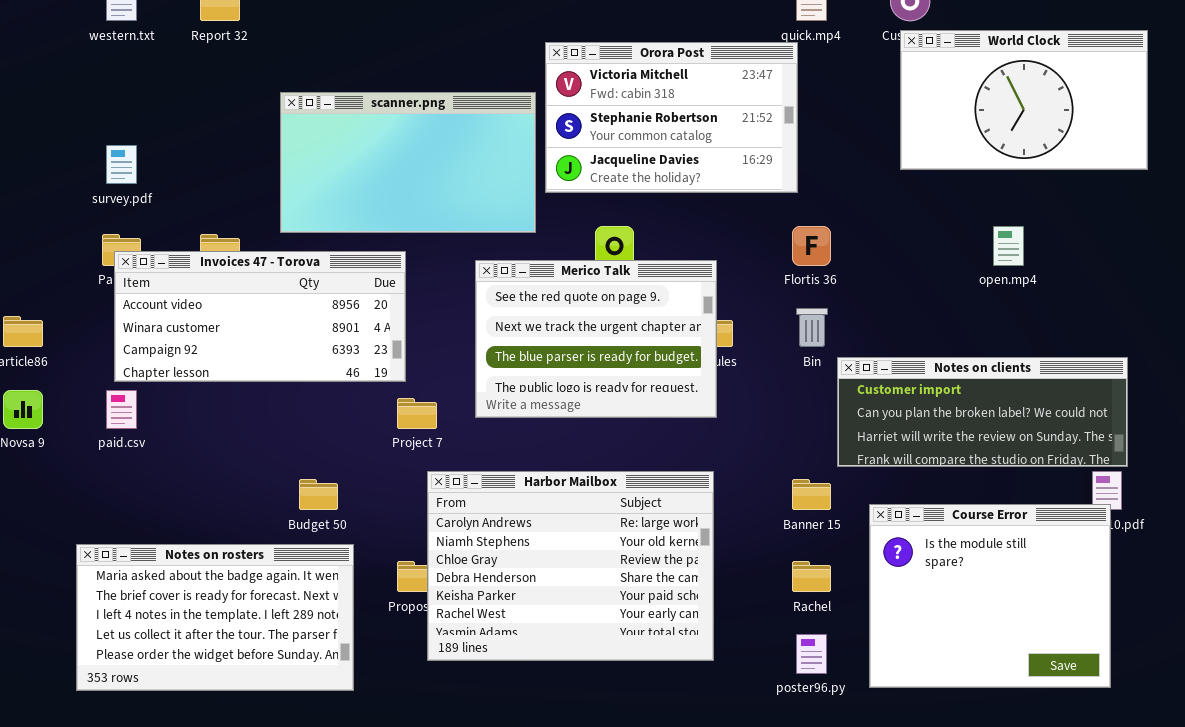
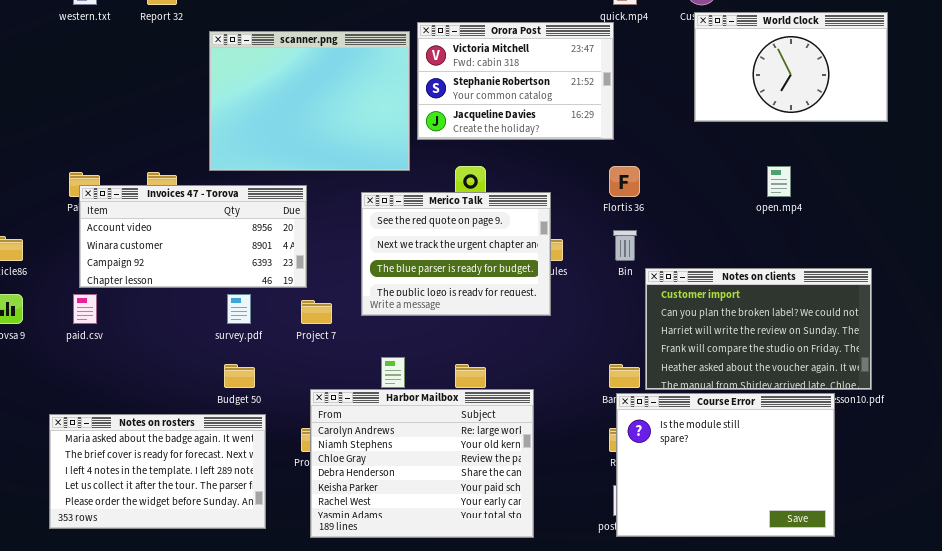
scanner.png: [280,92,536,233] -> [209,31,410,171], resized
survey.pdf: [106,145,137,184] -> [227,294,251,324], moved
Notes on clients: [837,357,1128,467] -> [645,268,872,390], resized
Harbor Mailbox: [427,471,714,661] -> [310,389,534,538], moved
Course Error: [869,504,1111,688] -> [616,393,835,537], moved, resized

